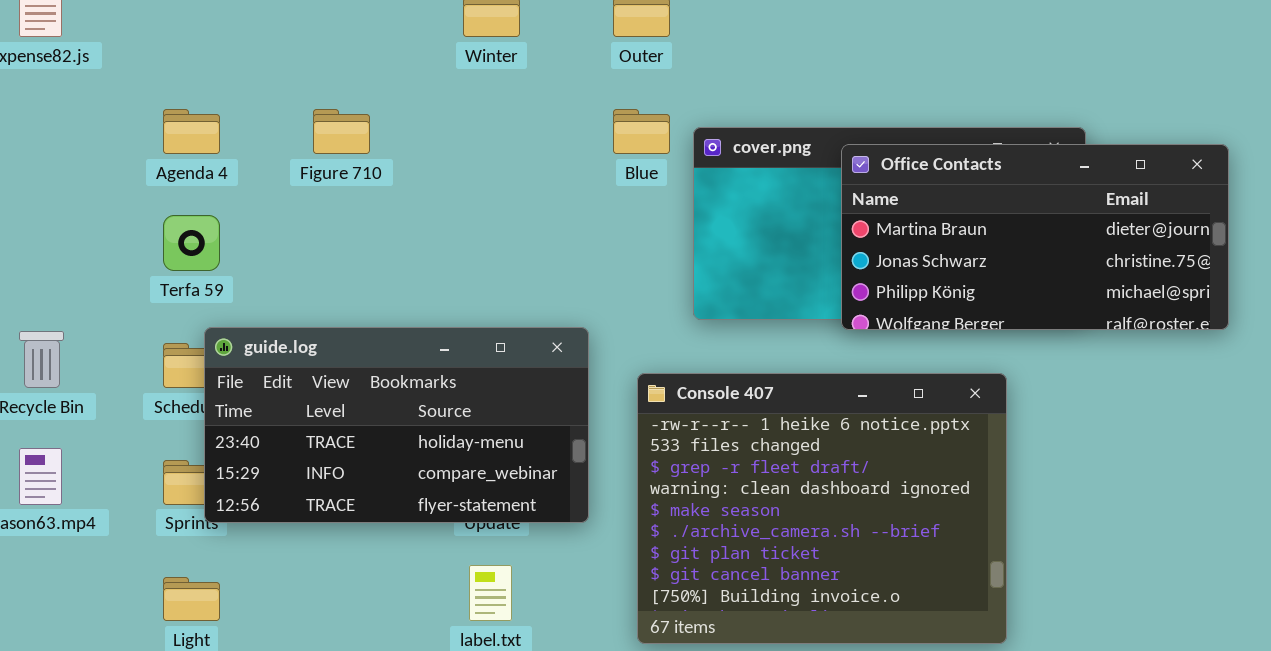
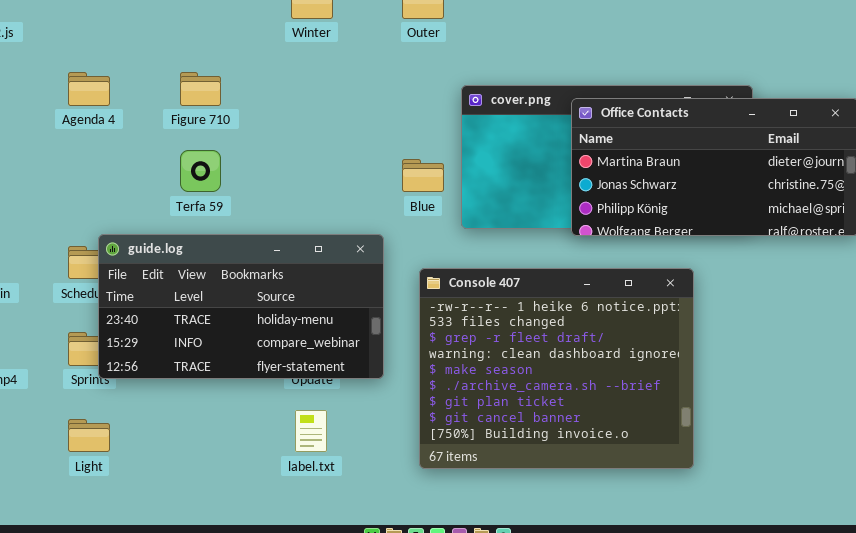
Blue: [613,109,670,154] -> [402,159,444,192], moved
Terfa 59: [163,215,220,271] -> [180,150,221,192], moved

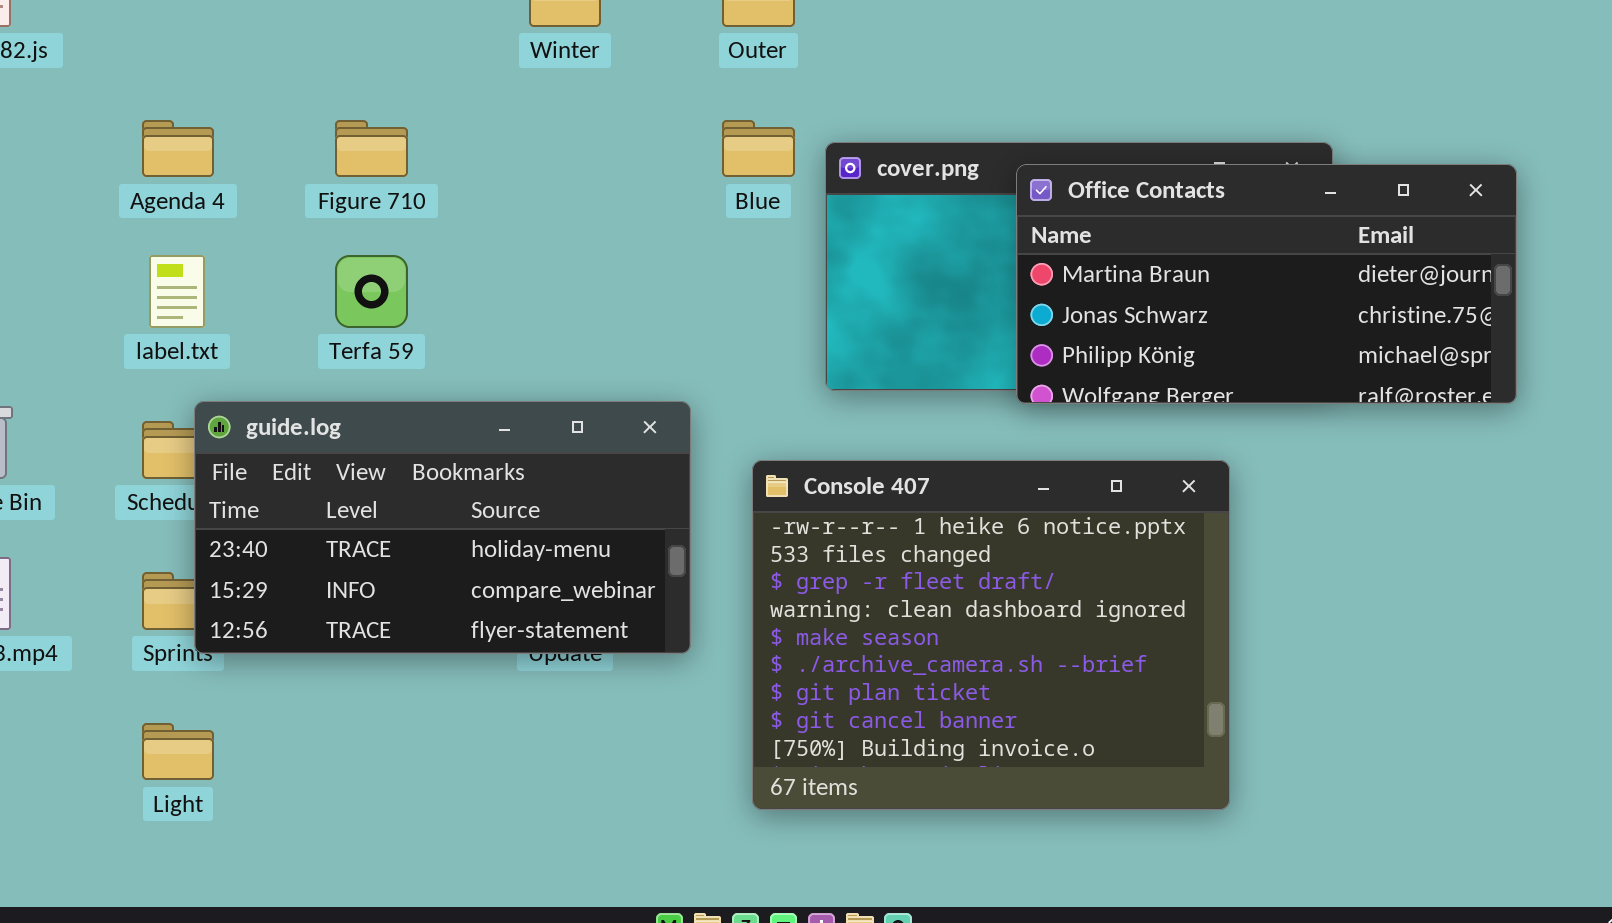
Blue: [402,159,444,192] -> [722,120,795,177], moved
label.txt: [295,410,327,452] -> [149,255,205,328], moved

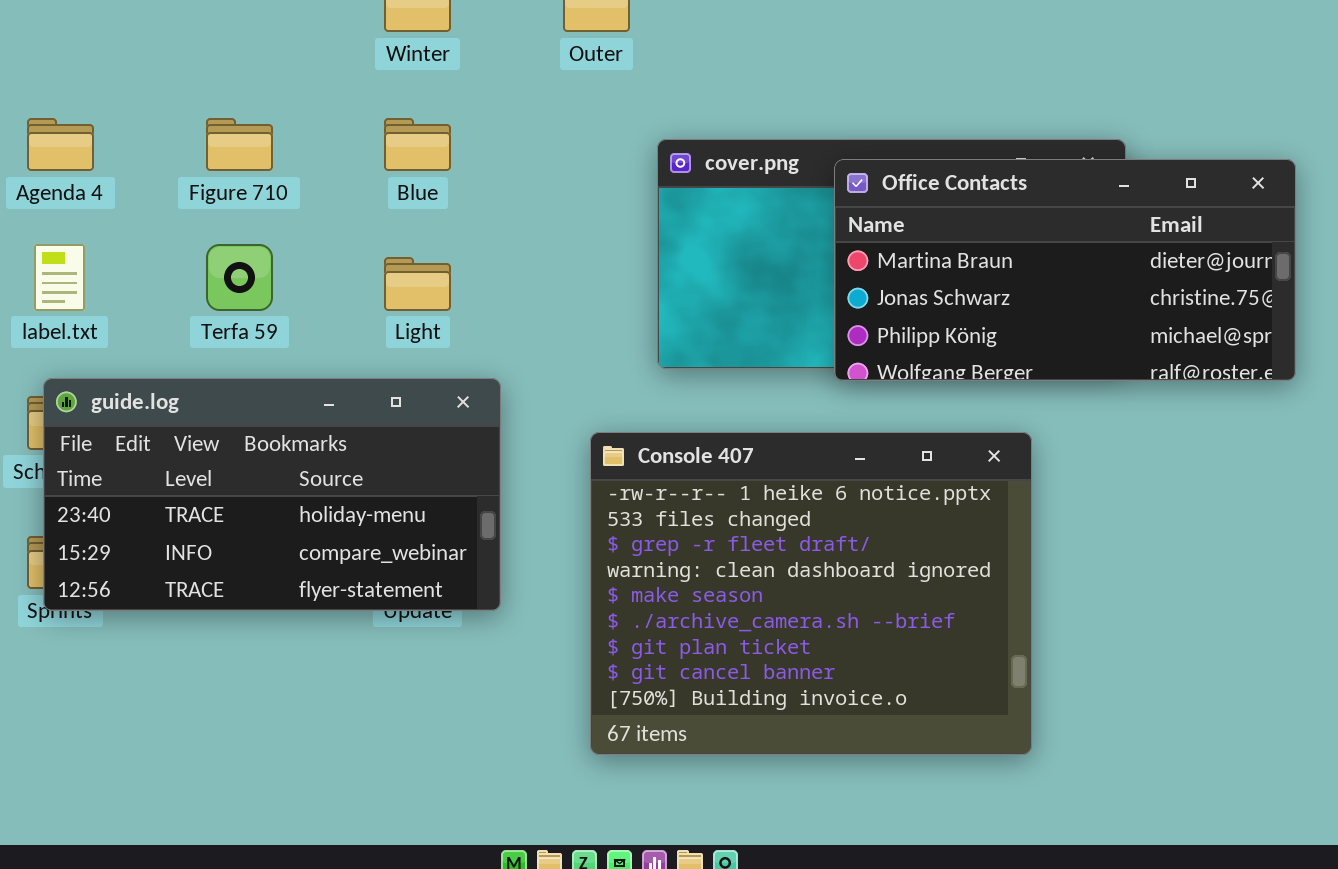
Blue: [722,120,795,177] -> [384,118,451,171], moved
guide.log: [194,401,691,654] -> [43,378,501,611], moved
Light: [142,723,214,780] -> [384,257,451,311], moved

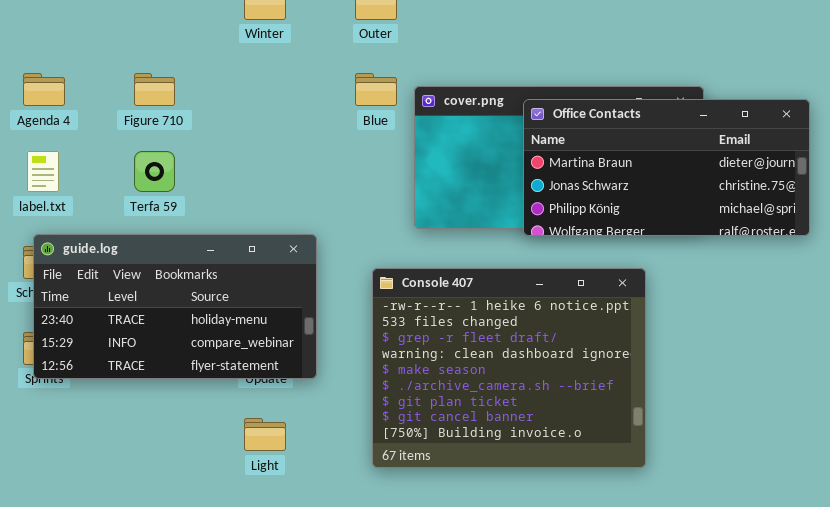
Blue: [384,118,451,171] -> [355,73,397,106], moved
Light: [384,257,451,311] -> [244,418,286,451], moved

